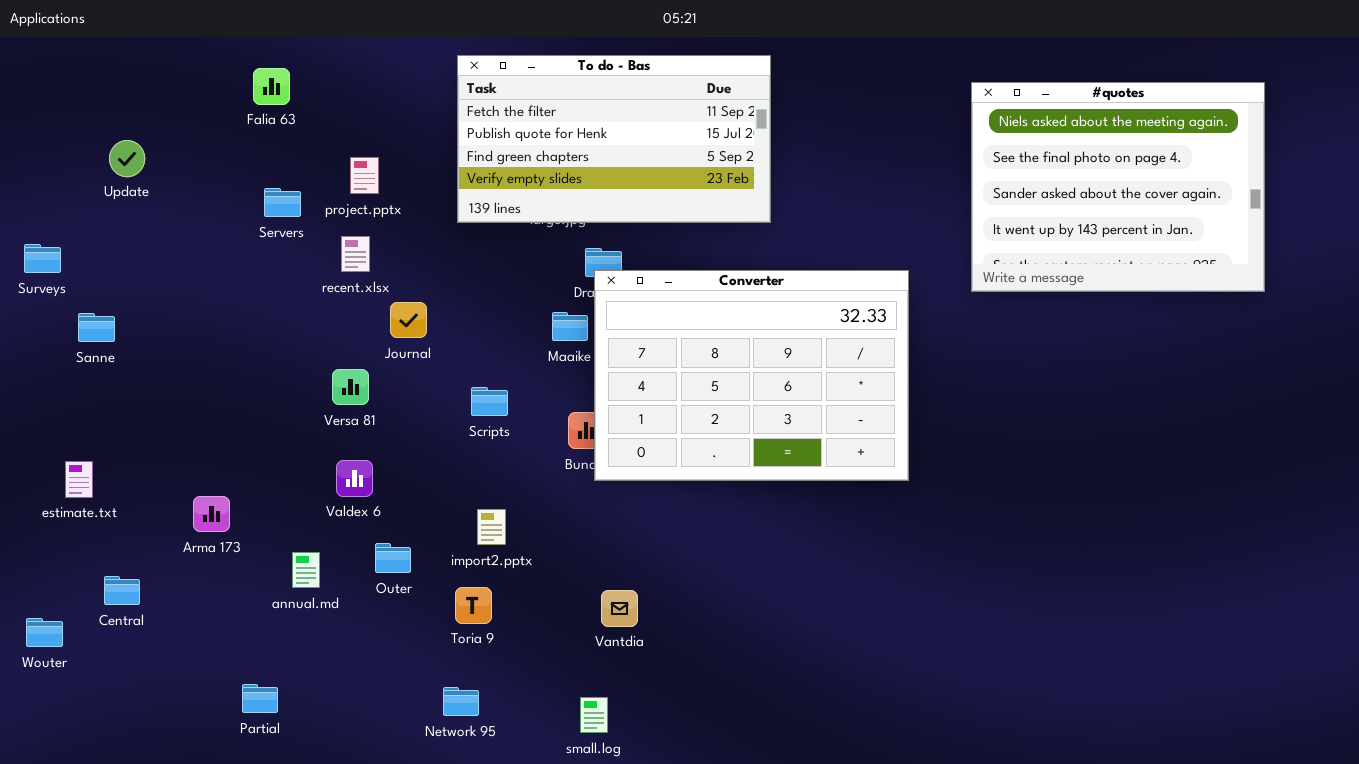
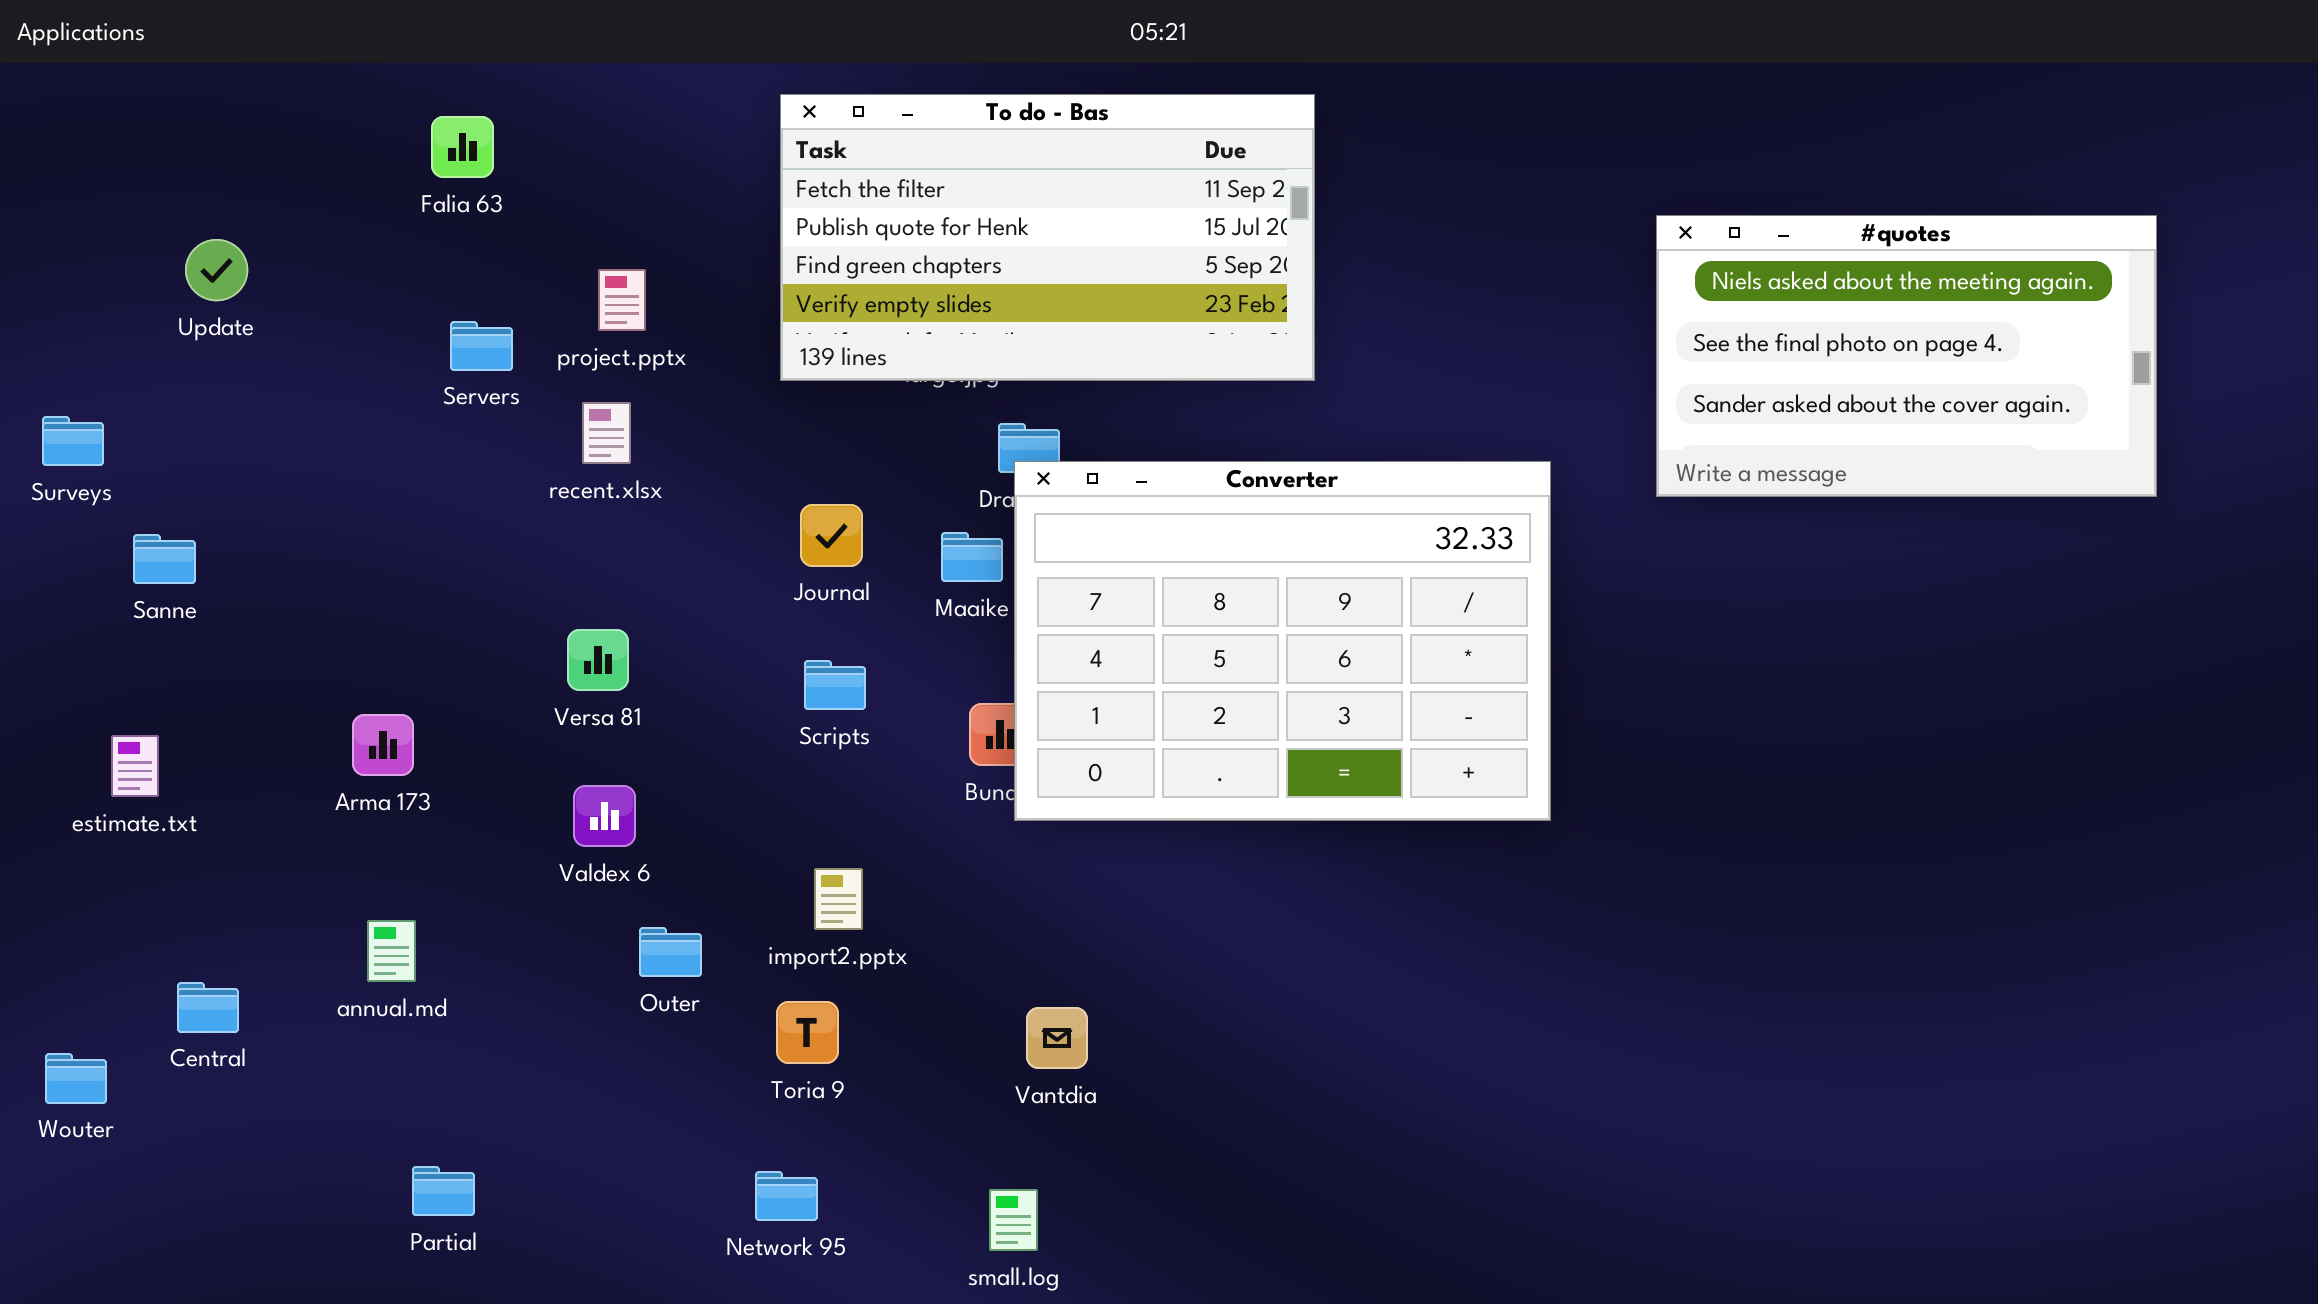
#quotes: [971,82,1265,292] -> [1656,215,2157,497], resized
Journal: [390,302,427,338] -> [800,504,863,567], moved
estimate.txt: [65,461,93,498] -> [111,735,159,797], moved
Arma 173: [193,496,230,532] -> [352,714,414,776], moved
annual.md: [292,552,320,588] -> [367,920,416,982], moved

